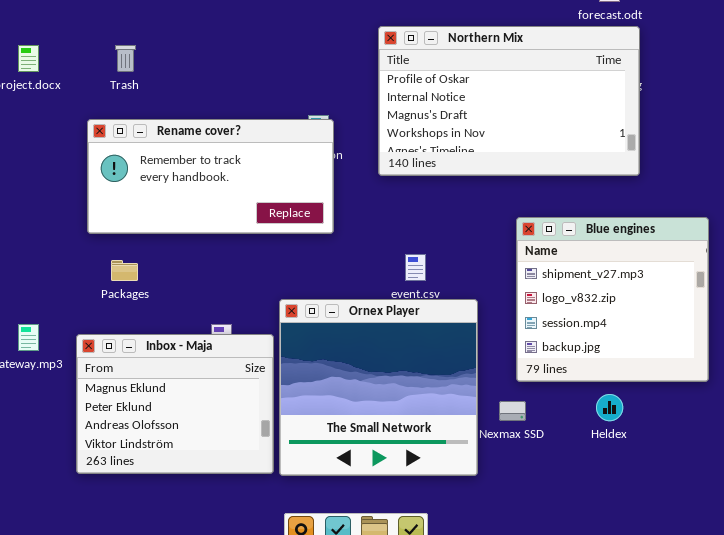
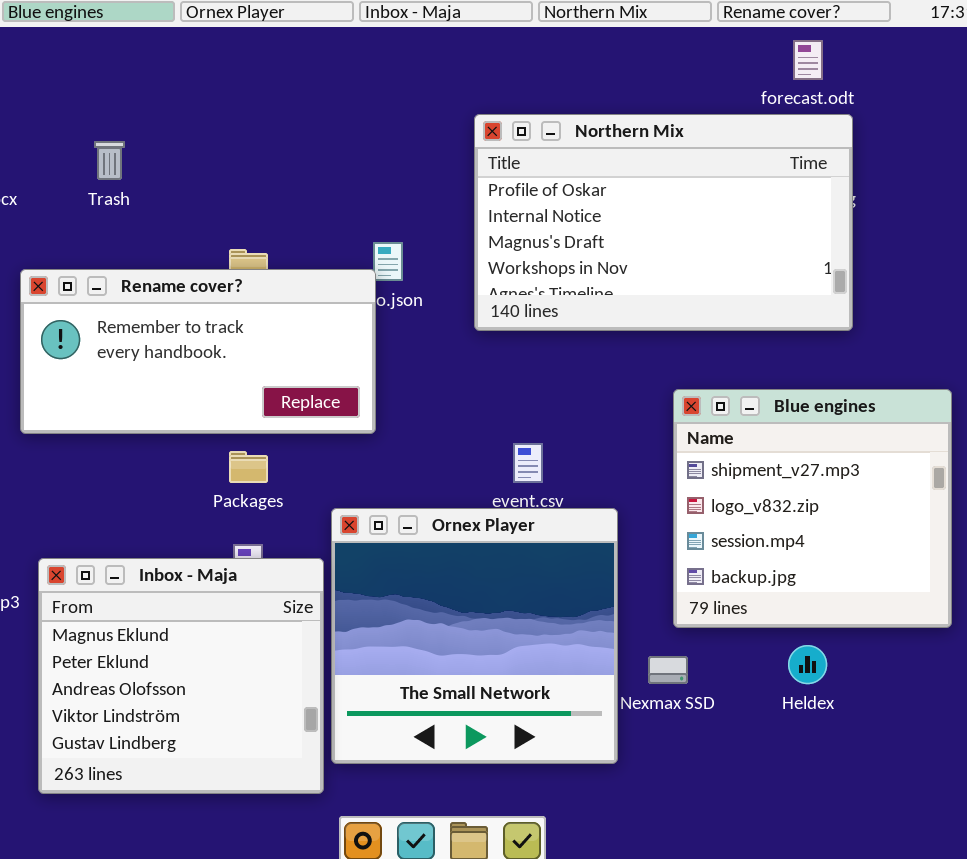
Rename cover?: [87,119,334,234] -> [20,269,376,434], moved
Packages: [111,260,138,281] -> [229,451,268,483], moved
Inbox - Maja: [76,334,274,474] -> [38,558,324,794], resized

